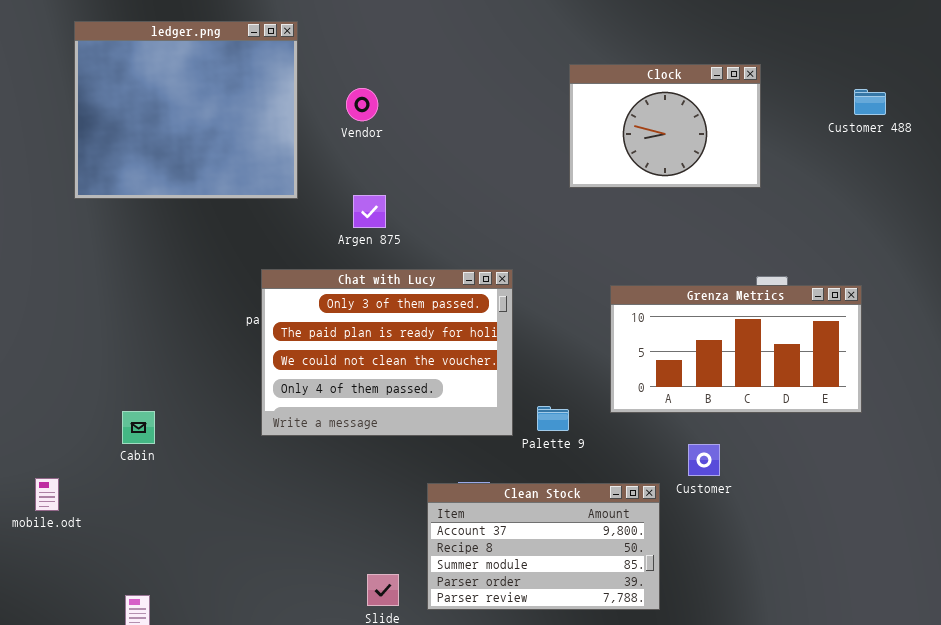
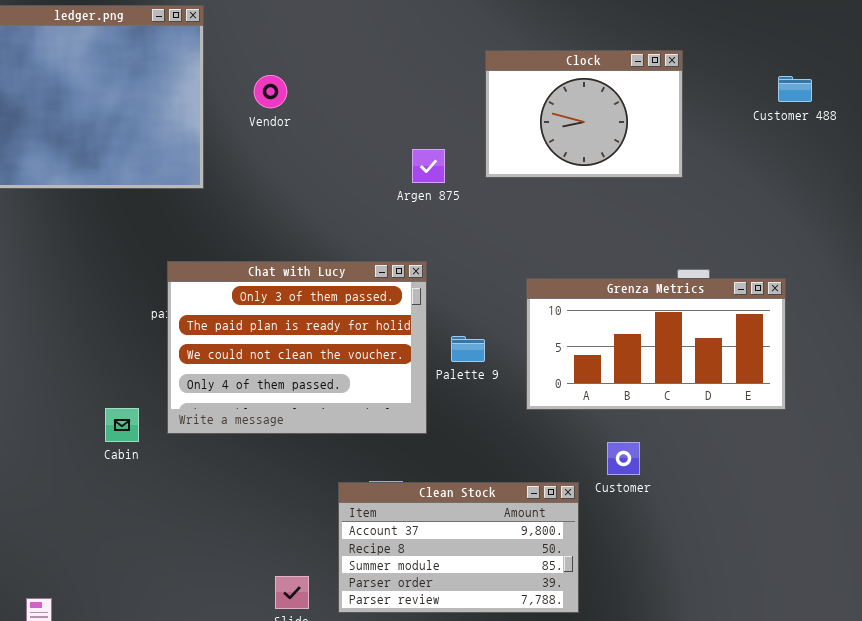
Argen 875: [353,195,386,228] -> [412,149,445,183], moved
Palette 9: [537,406,569,431] -> [451,336,485,362], moved
Cabin: [122,411,155,444] -> [105,408,139,442], moved

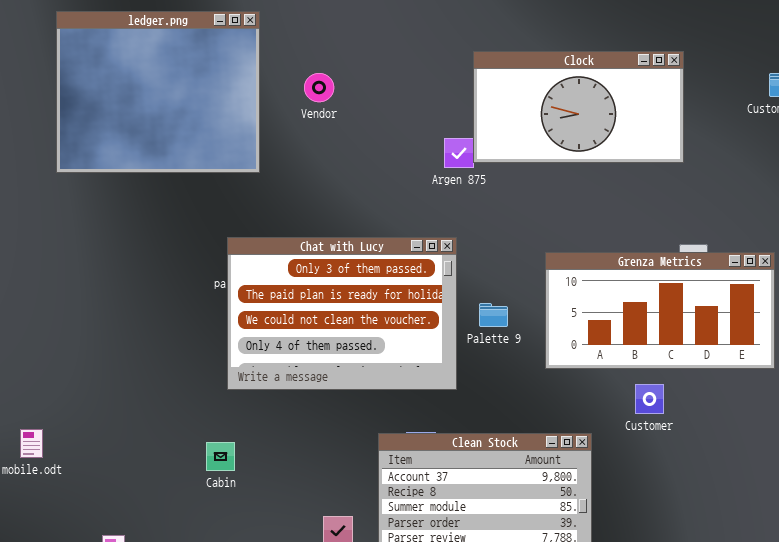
Clock: [485,50,683,178] -> [473,51,684,163], resized
Cabin: [105,408,139,442] -> [206,442,235,471], moved
Customer: [607,442,640,475] -> [635,384,664,414], moved

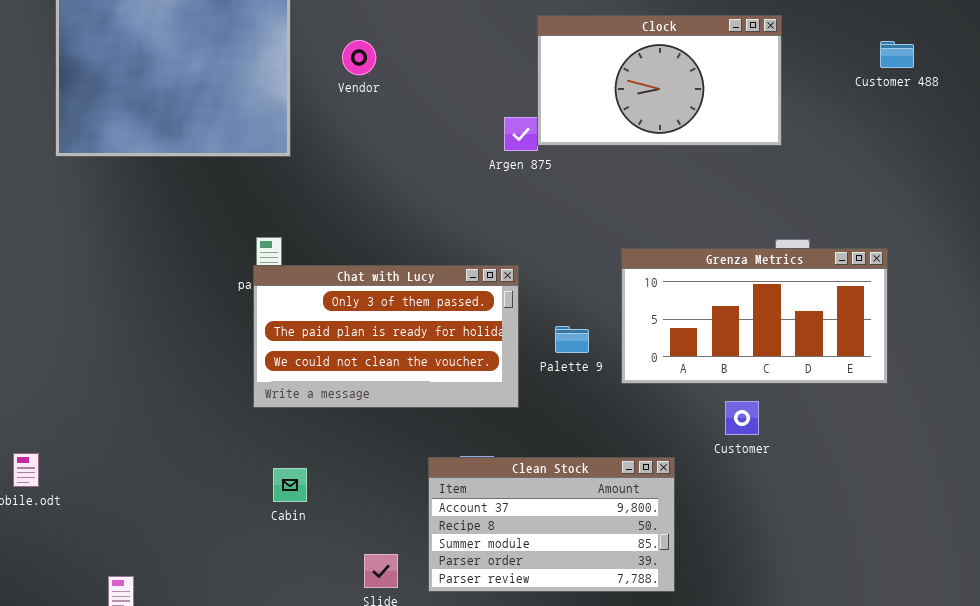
Chat with Lucy: [227,237,457,390] -> [253,265,519,408], resized
Palette 9: [479,303,508,327] -> [555,326,589,353], moved
Cabin: [206,442,235,471] -> [273,468,307,502], moved

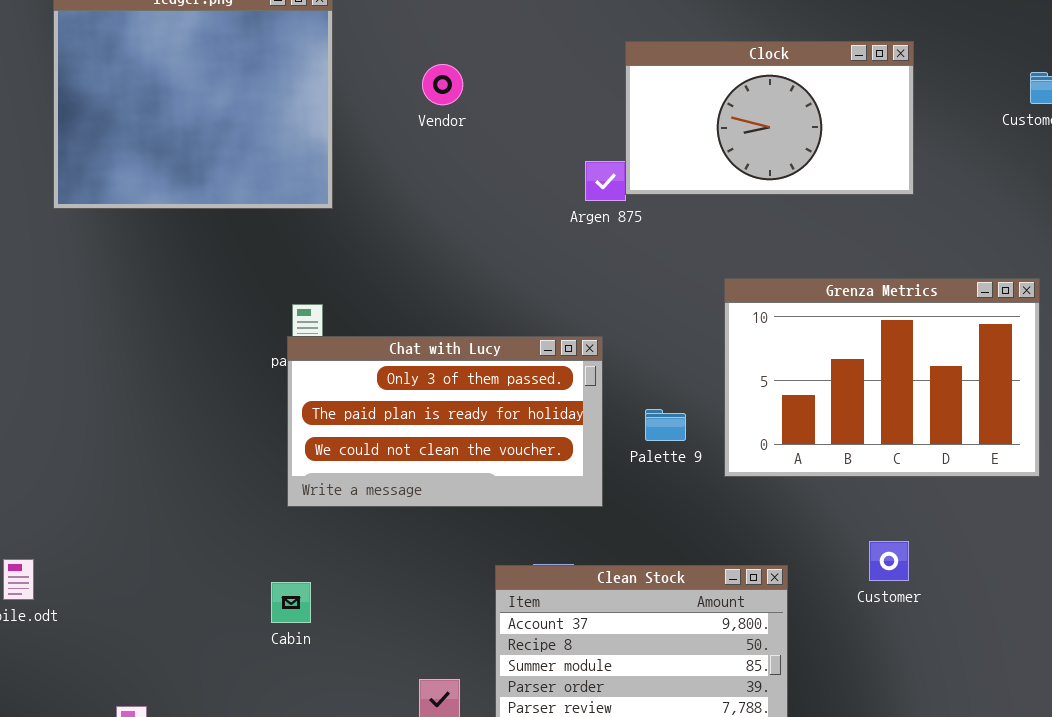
Vendor: [342,40,376,75] -> [422,64,463,105], moved
Grenza Metrics: [621,248,888,384] -> [724,278,1040,477], resized
Customer: [725,401,759,435] -> [869,541,909,581], moved
Cabin: [273,468,307,502] -> [271,582,311,623], moved

